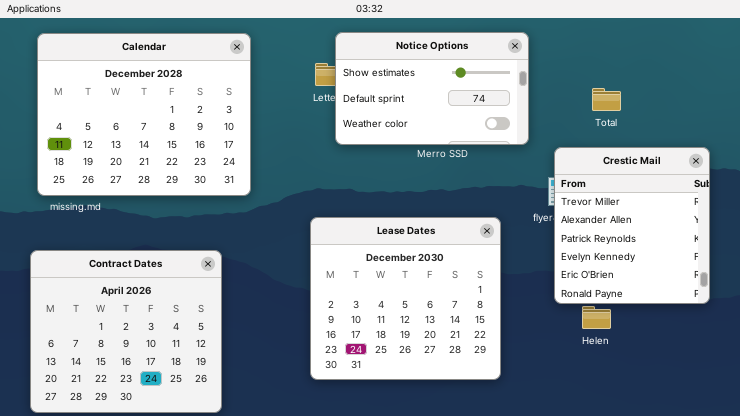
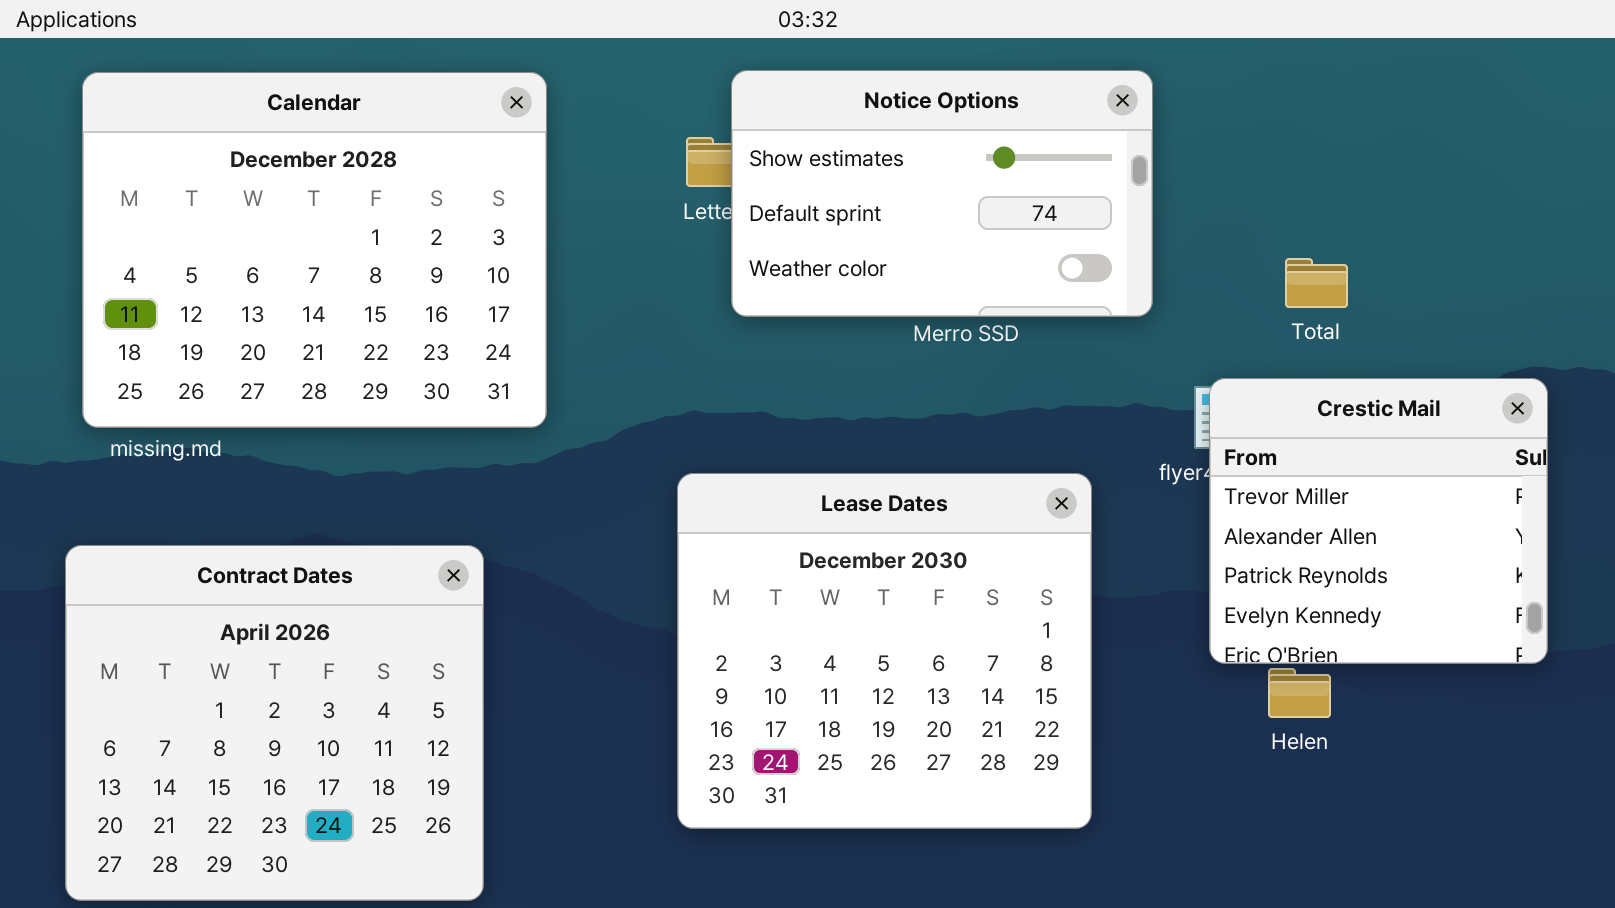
Total: [592,88,621,111] -> [1285,258,1348,308], moved
Crestic Mail: [554,147,710,304] -> [1209,378,1548,664], resized

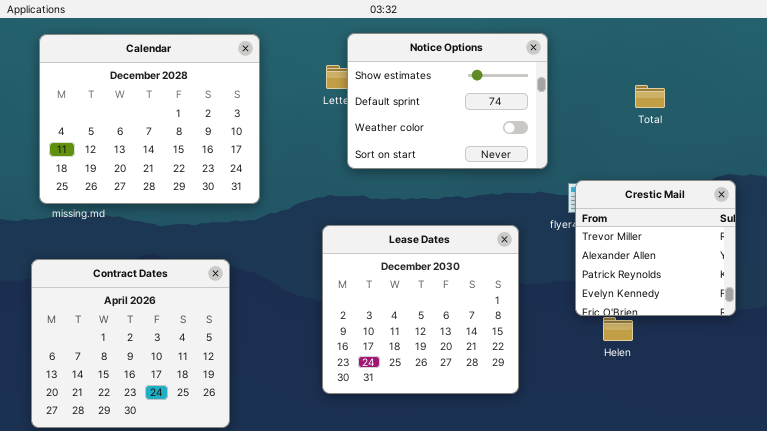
Notice Options: [731,70,1153,317] -> [347,33,548,169], resized
Total: [1285,258,1348,308] -> [635,85,665,108], moved

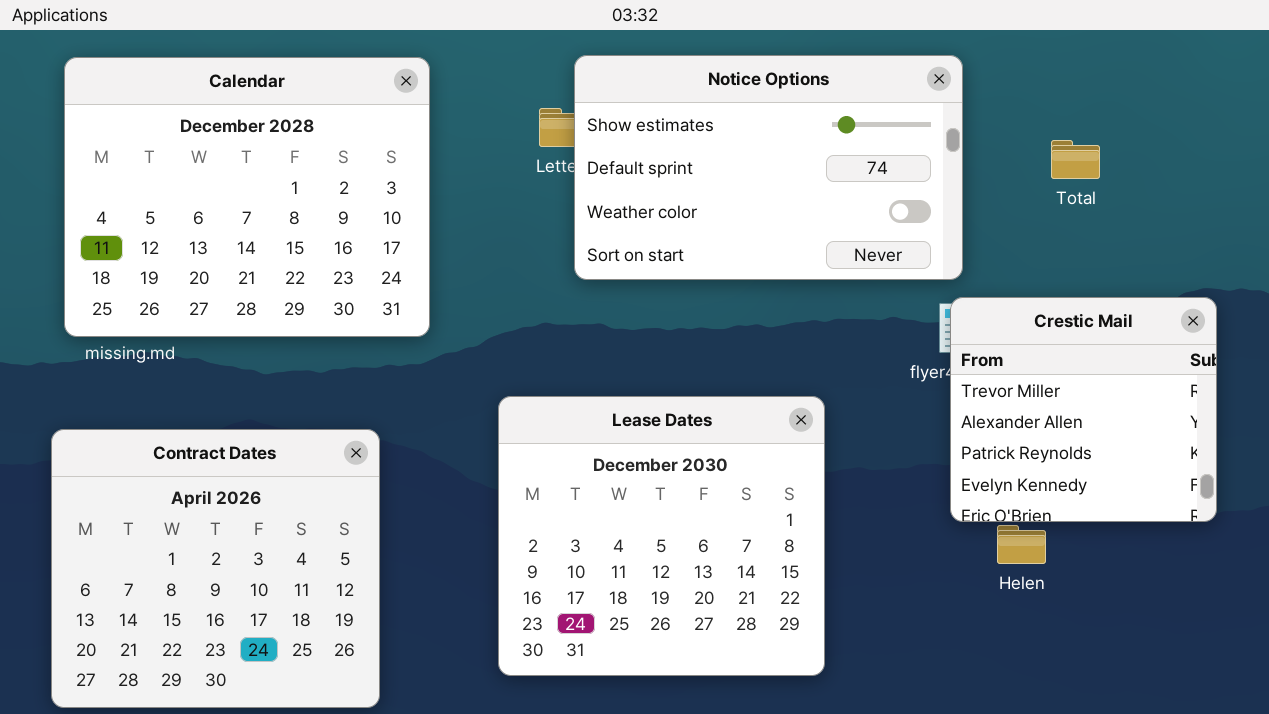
Notice Options: [347,33,548,169] -> [574,55,963,280], resized
Lease Dates: [322,225,519,394] -> [498,396,825,676], moved

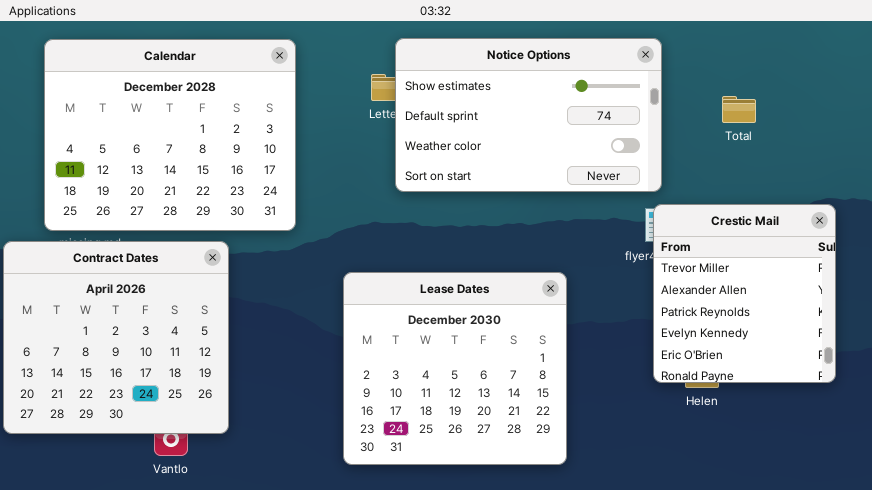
Crestic Mail: [950,297,1217,522] -> [653,204,836,383], resized
Contract Dates: [51,429,380,708] -> [3,241,229,434], moved

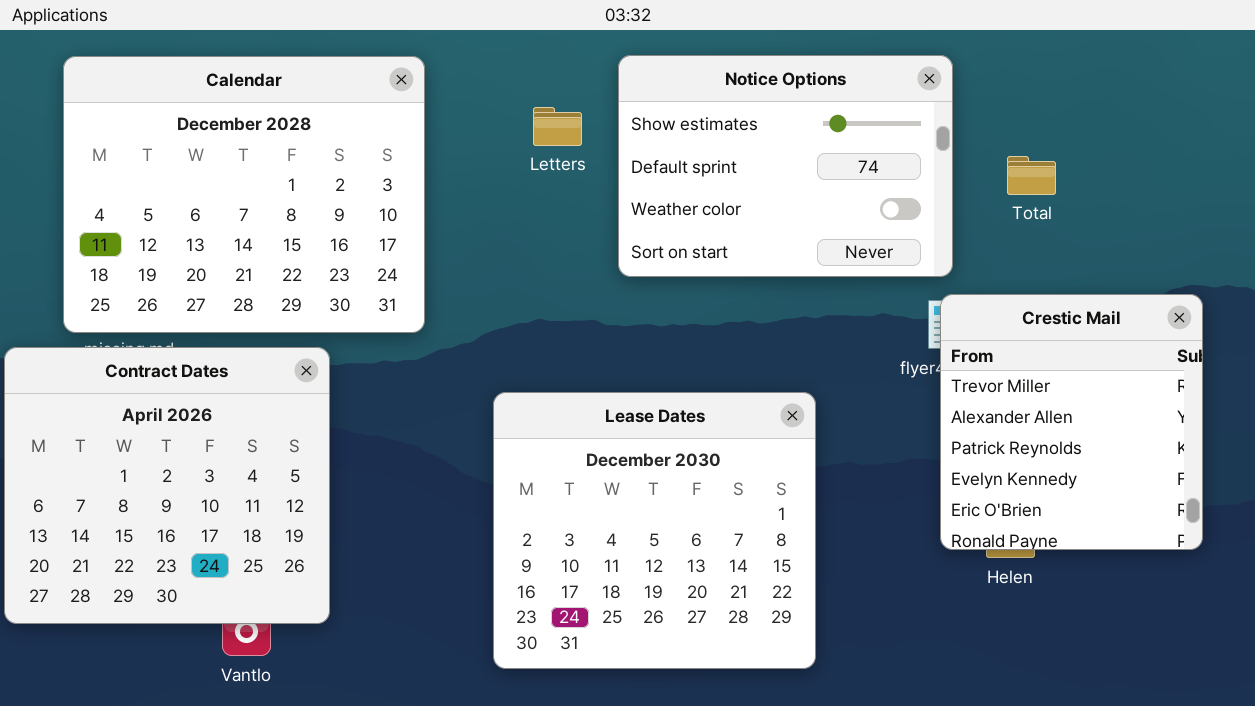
Notice Options: [395,38,662,192] -> [618,55,953,277], resized
Total: [722,96,756,123] -> [1007,156,1056,195], moved

